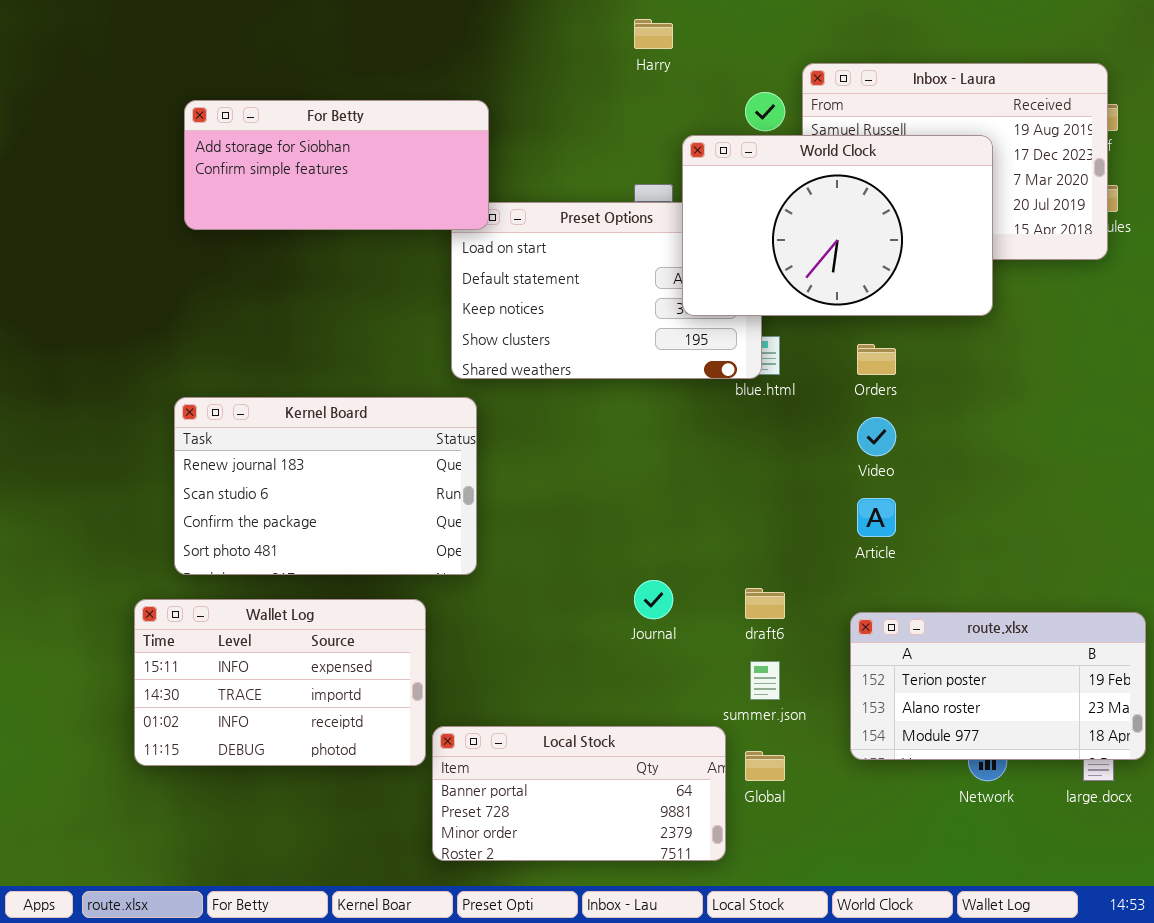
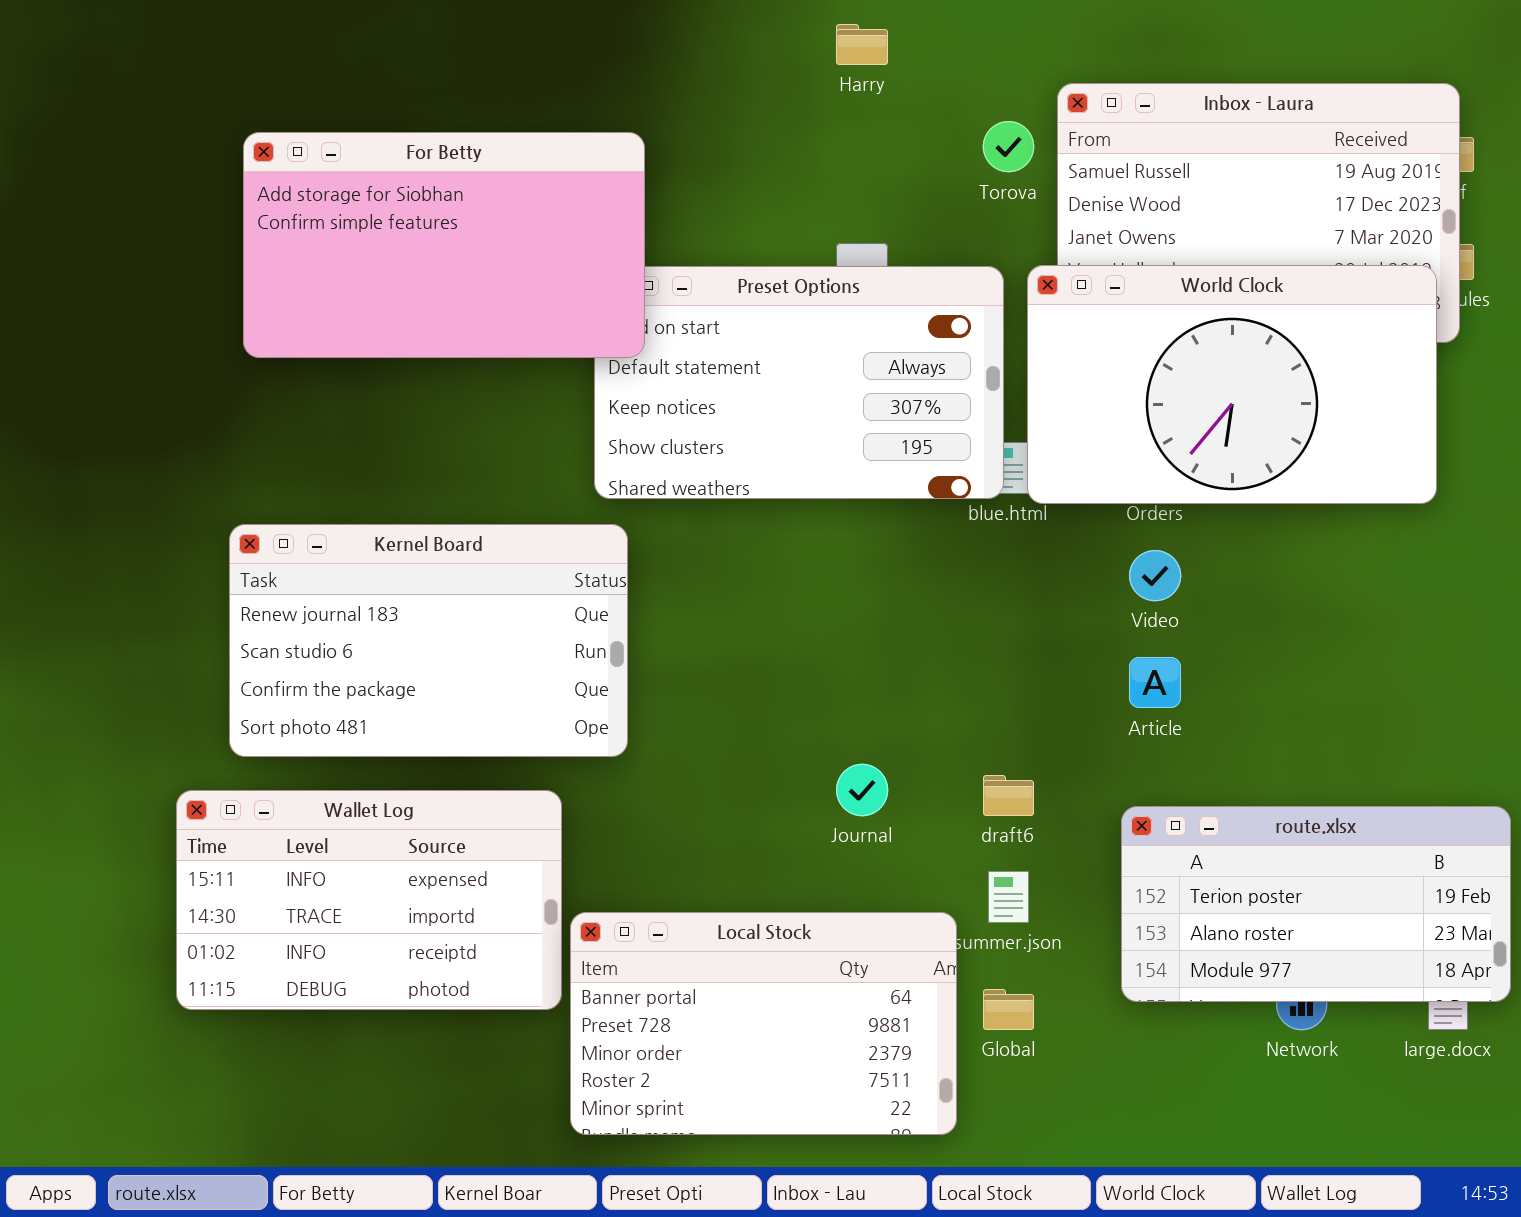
For Betty: [184,100,489,230] -> [243,132,645,358], resized
World Clock: [682,135,993,316] -> [1027,265,1437,504], moved
Local Stock: [432,726,726,861] -> [570,912,957,1135], resized

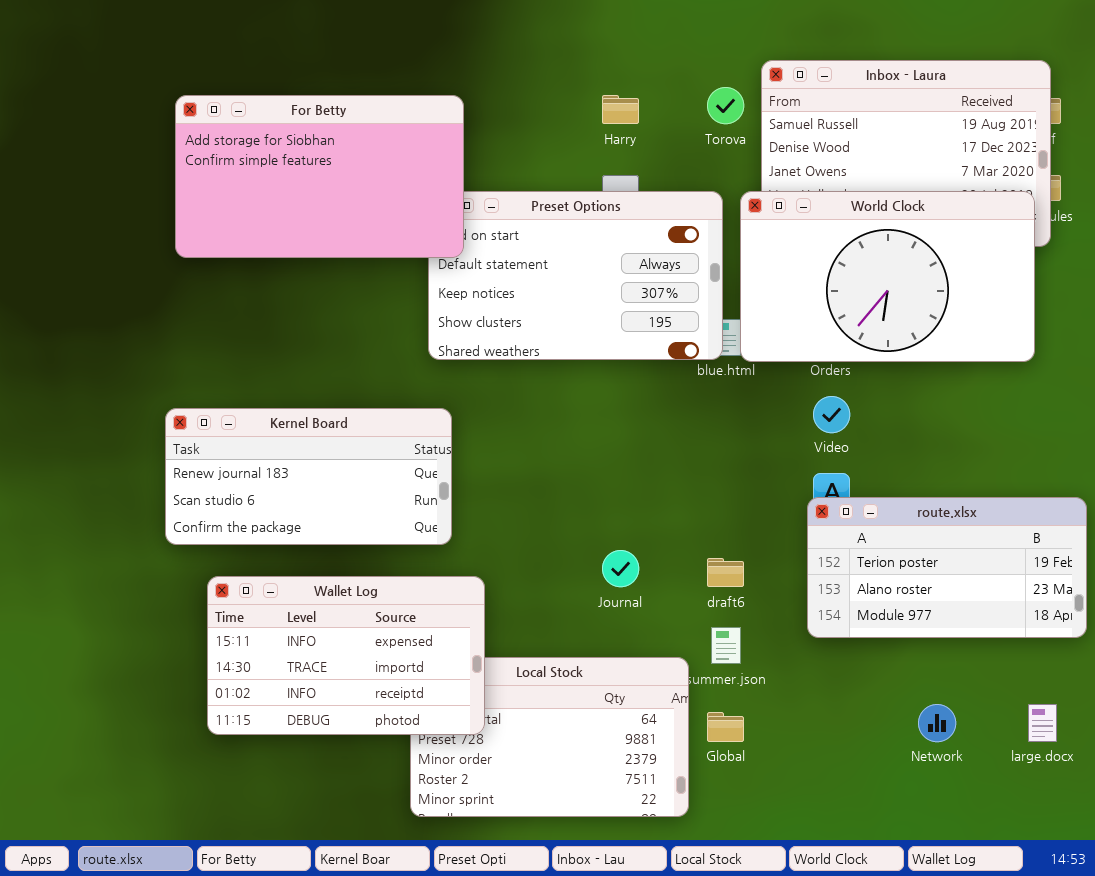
Harry: [836,24,888,65] -> [602,95,639,124], moved
Kernel Board: [229,524,628,757] -> [165,408,452,545], resized
Wallet Log: [176,790,562,1010] -> [207,576,485,735], moved
route.xlsx: [1121,806,1511,1002] -> [807,497,1087,638], moved

